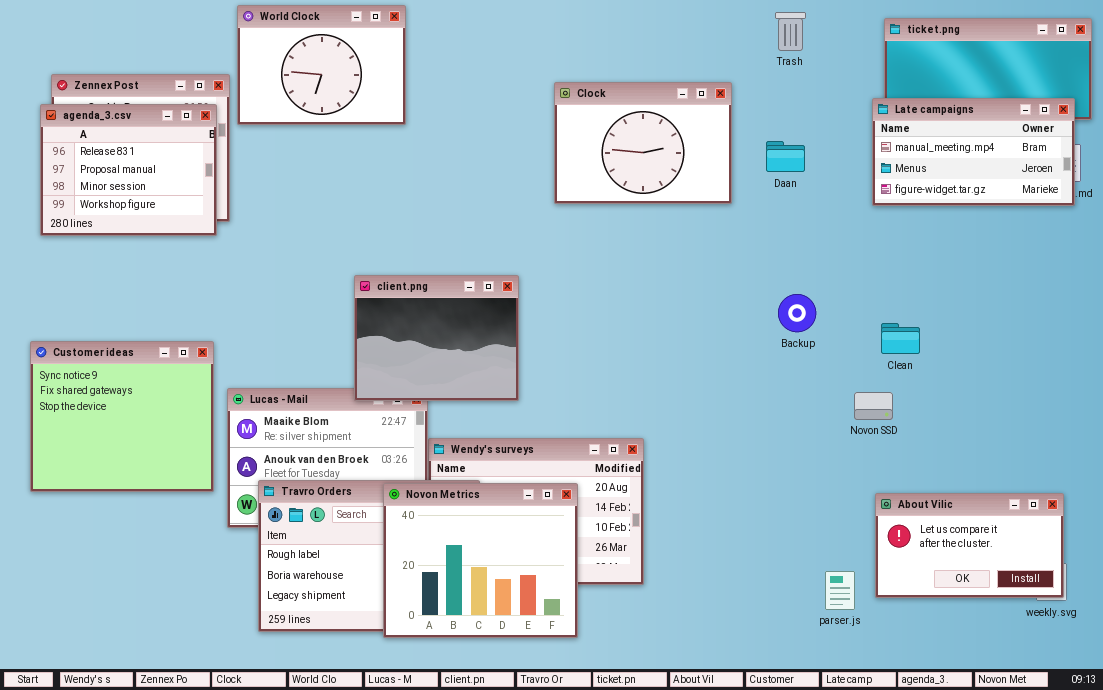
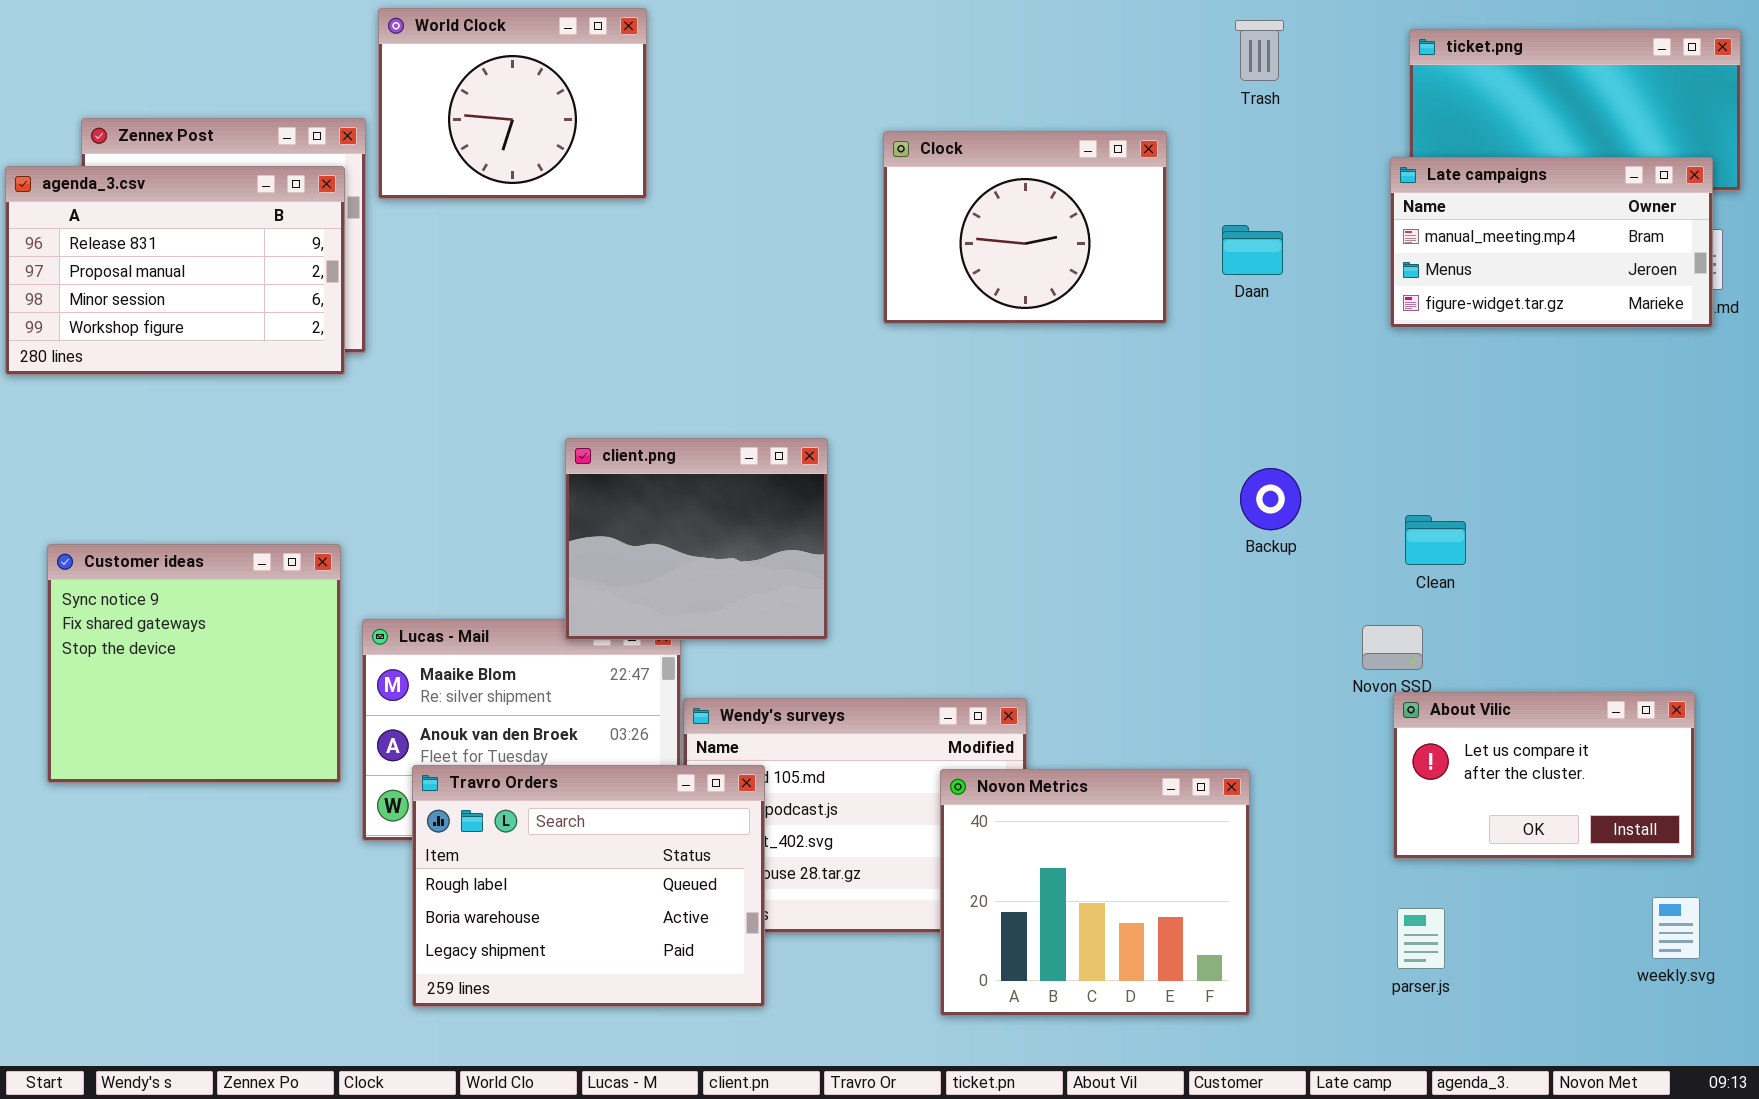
agenda_3.csv: [40,104,217,236] -> [5,166,345,375], resized
Novon Metrics: [383,483,578,638] -> [940,769,1250,1016], moved
About Vilic: [875,493,1064,598] -> [1393,692,1695,859], moved
parser.js: [825,571,855,610] -> [1397,908,1445,969], moved

